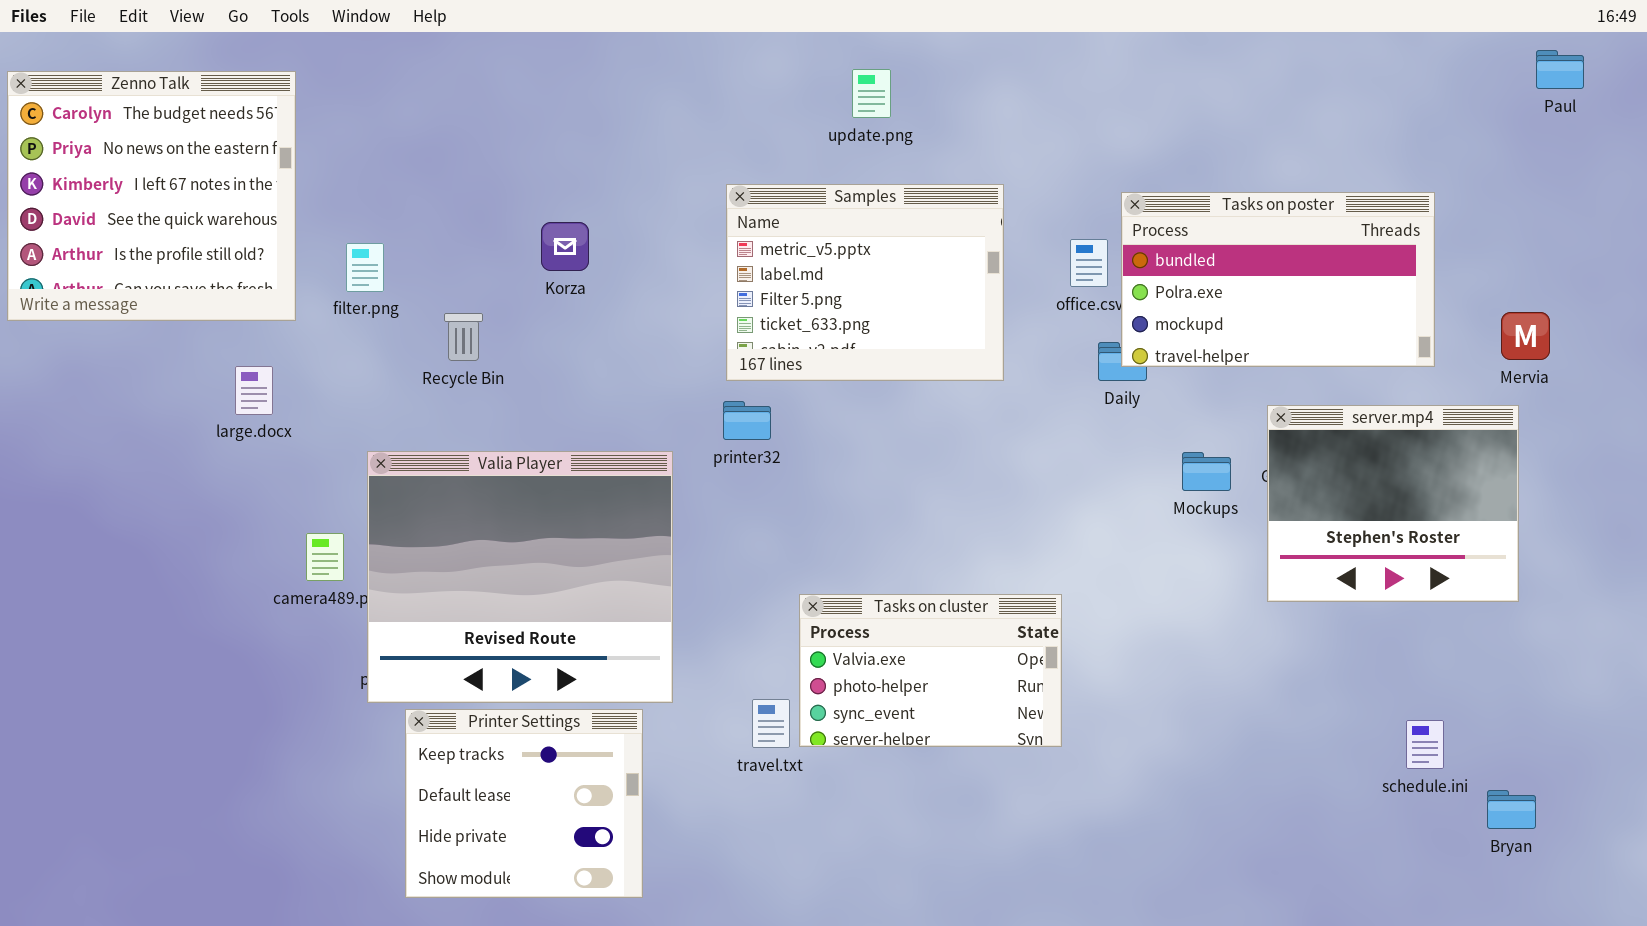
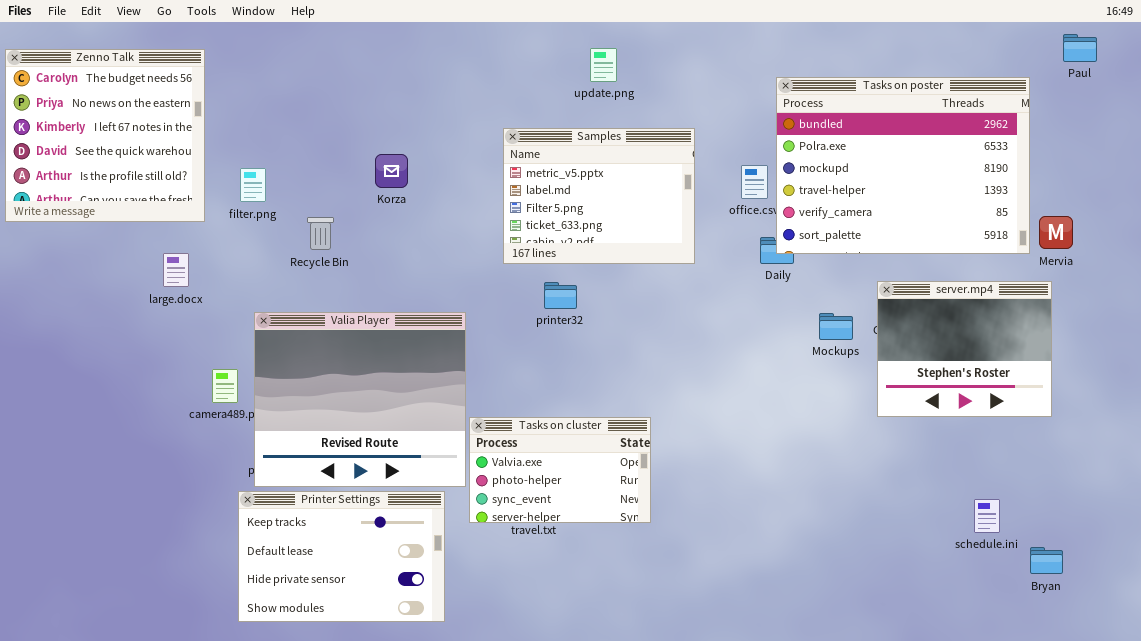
Tasks on poster: [1121,192,1435,367] -> [776,77,1030,254], resized
printer32: [723,401,771,440] -> [544,282,577,309], moved
Tasks on cluster: [799,594,1062,747] -> [469,417,651,523], moved
Printer Settings: [405,709,643,898] -> [238,491,445,622], resized

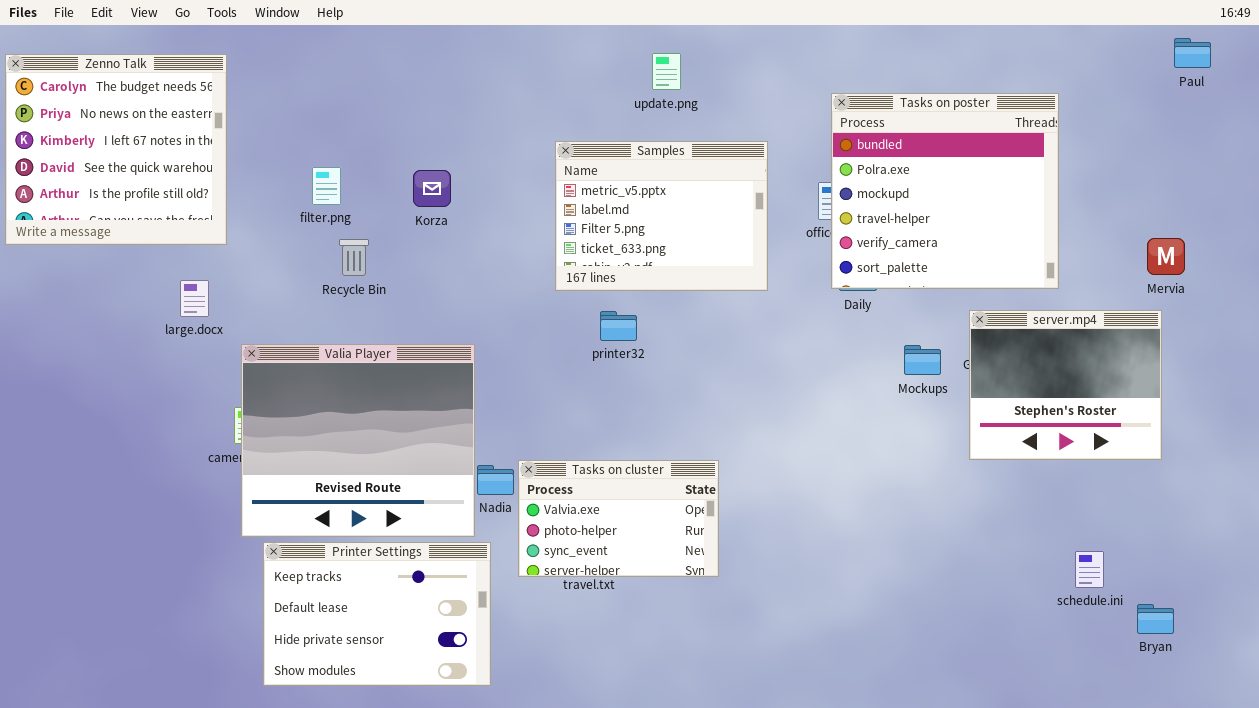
Tasks on poster: [776,77,1030,254] -> [831,93,1059,289], moved, resized
filter.png: [240,168,266,202] -> [312,167,341,205], moved
Valia Player: [254,312,466,487] -> [241,344,475,537], moved

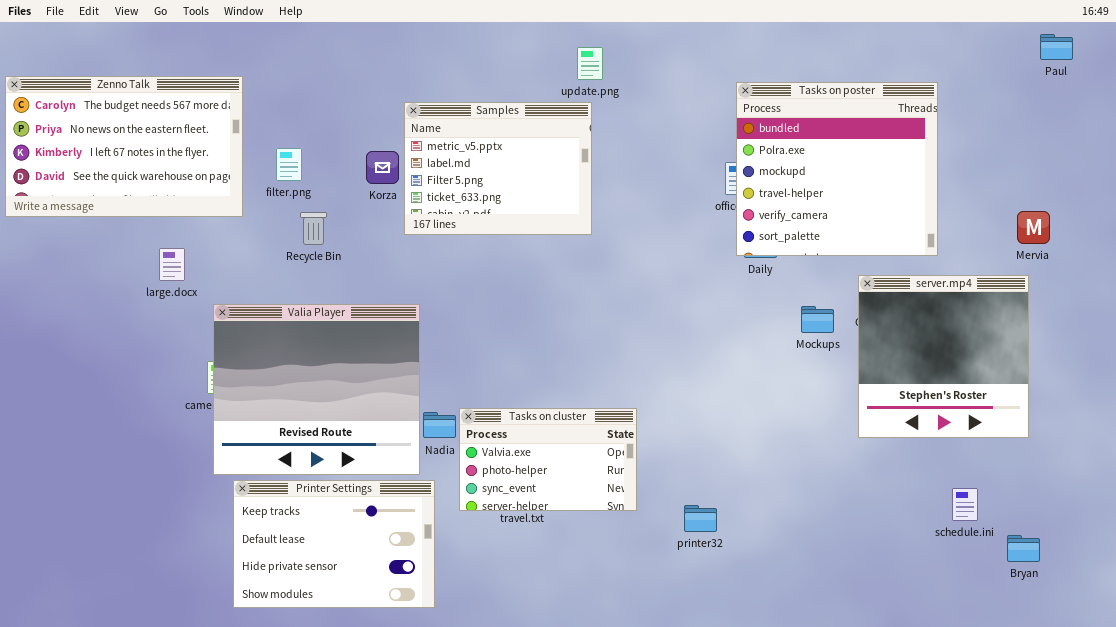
Zenno Talk: [5,54,227,245] -> [5,76,243,217], resized
Samples: [555,141,768,291] -> [404,102,592,235], moved
server.mp4: [969,310,1162,460] -> [858,275,1029,438], resized
printer32: [600,311,637,341] -> [684,505,717,532], moved

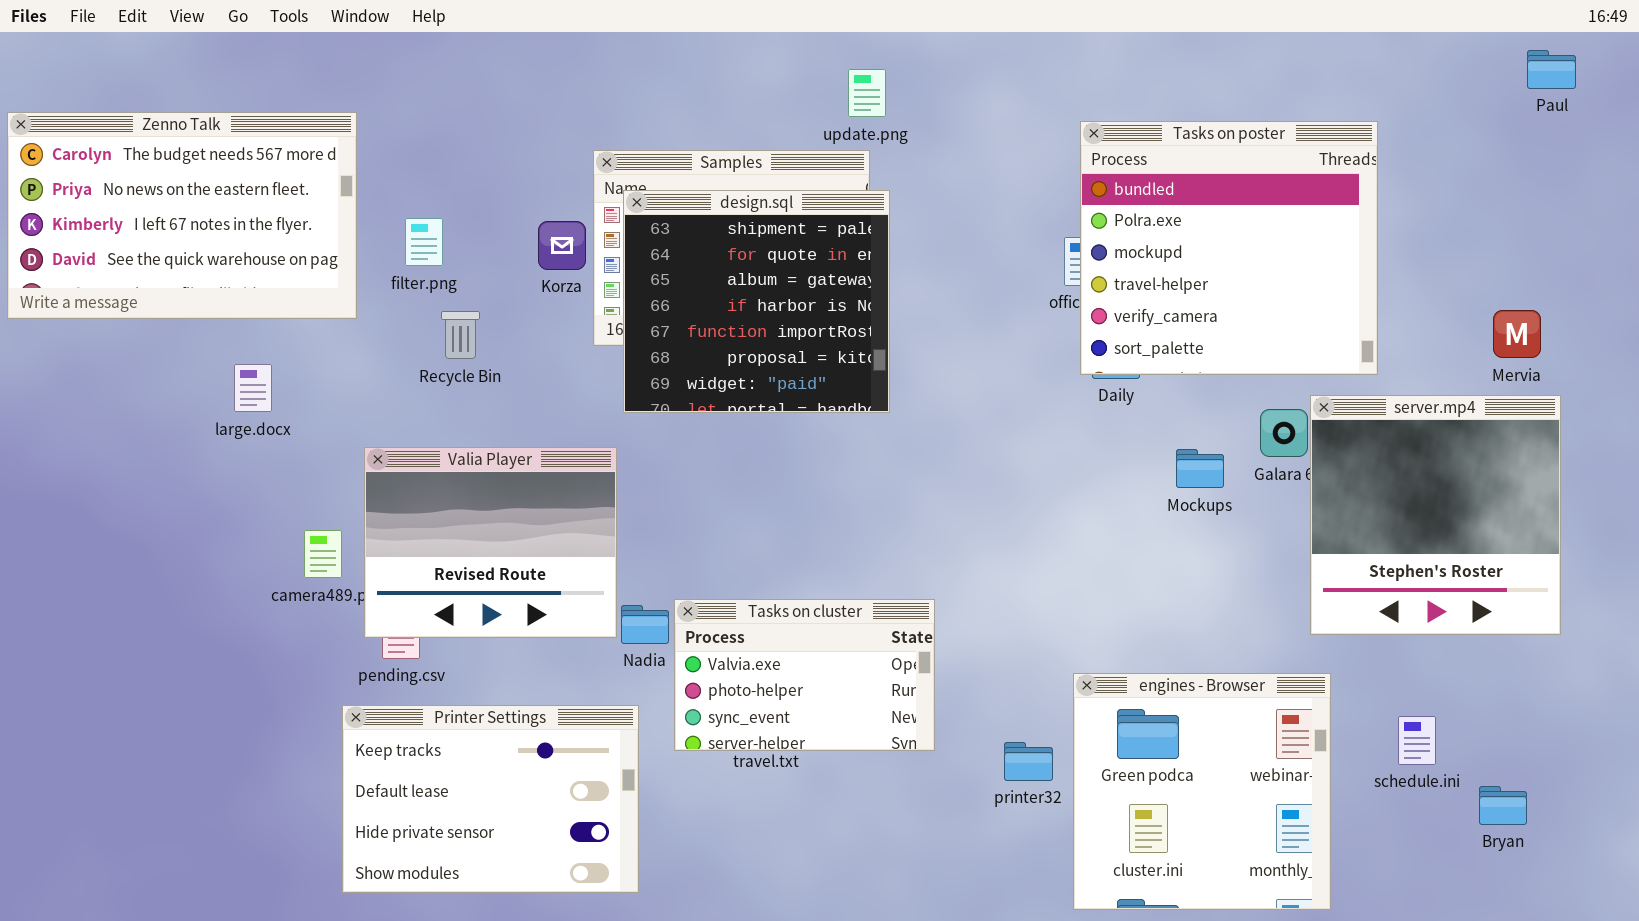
design.sql: none -> [623,190,890,413], opened
server.mp4: [858,275,1029,438] -> [1310,395,1561,635], moved
Valia Player: [213,304,420,475] -> [364,447,617,638], resized
engines - Browser: none -> [1073,673,1331,910], opened

